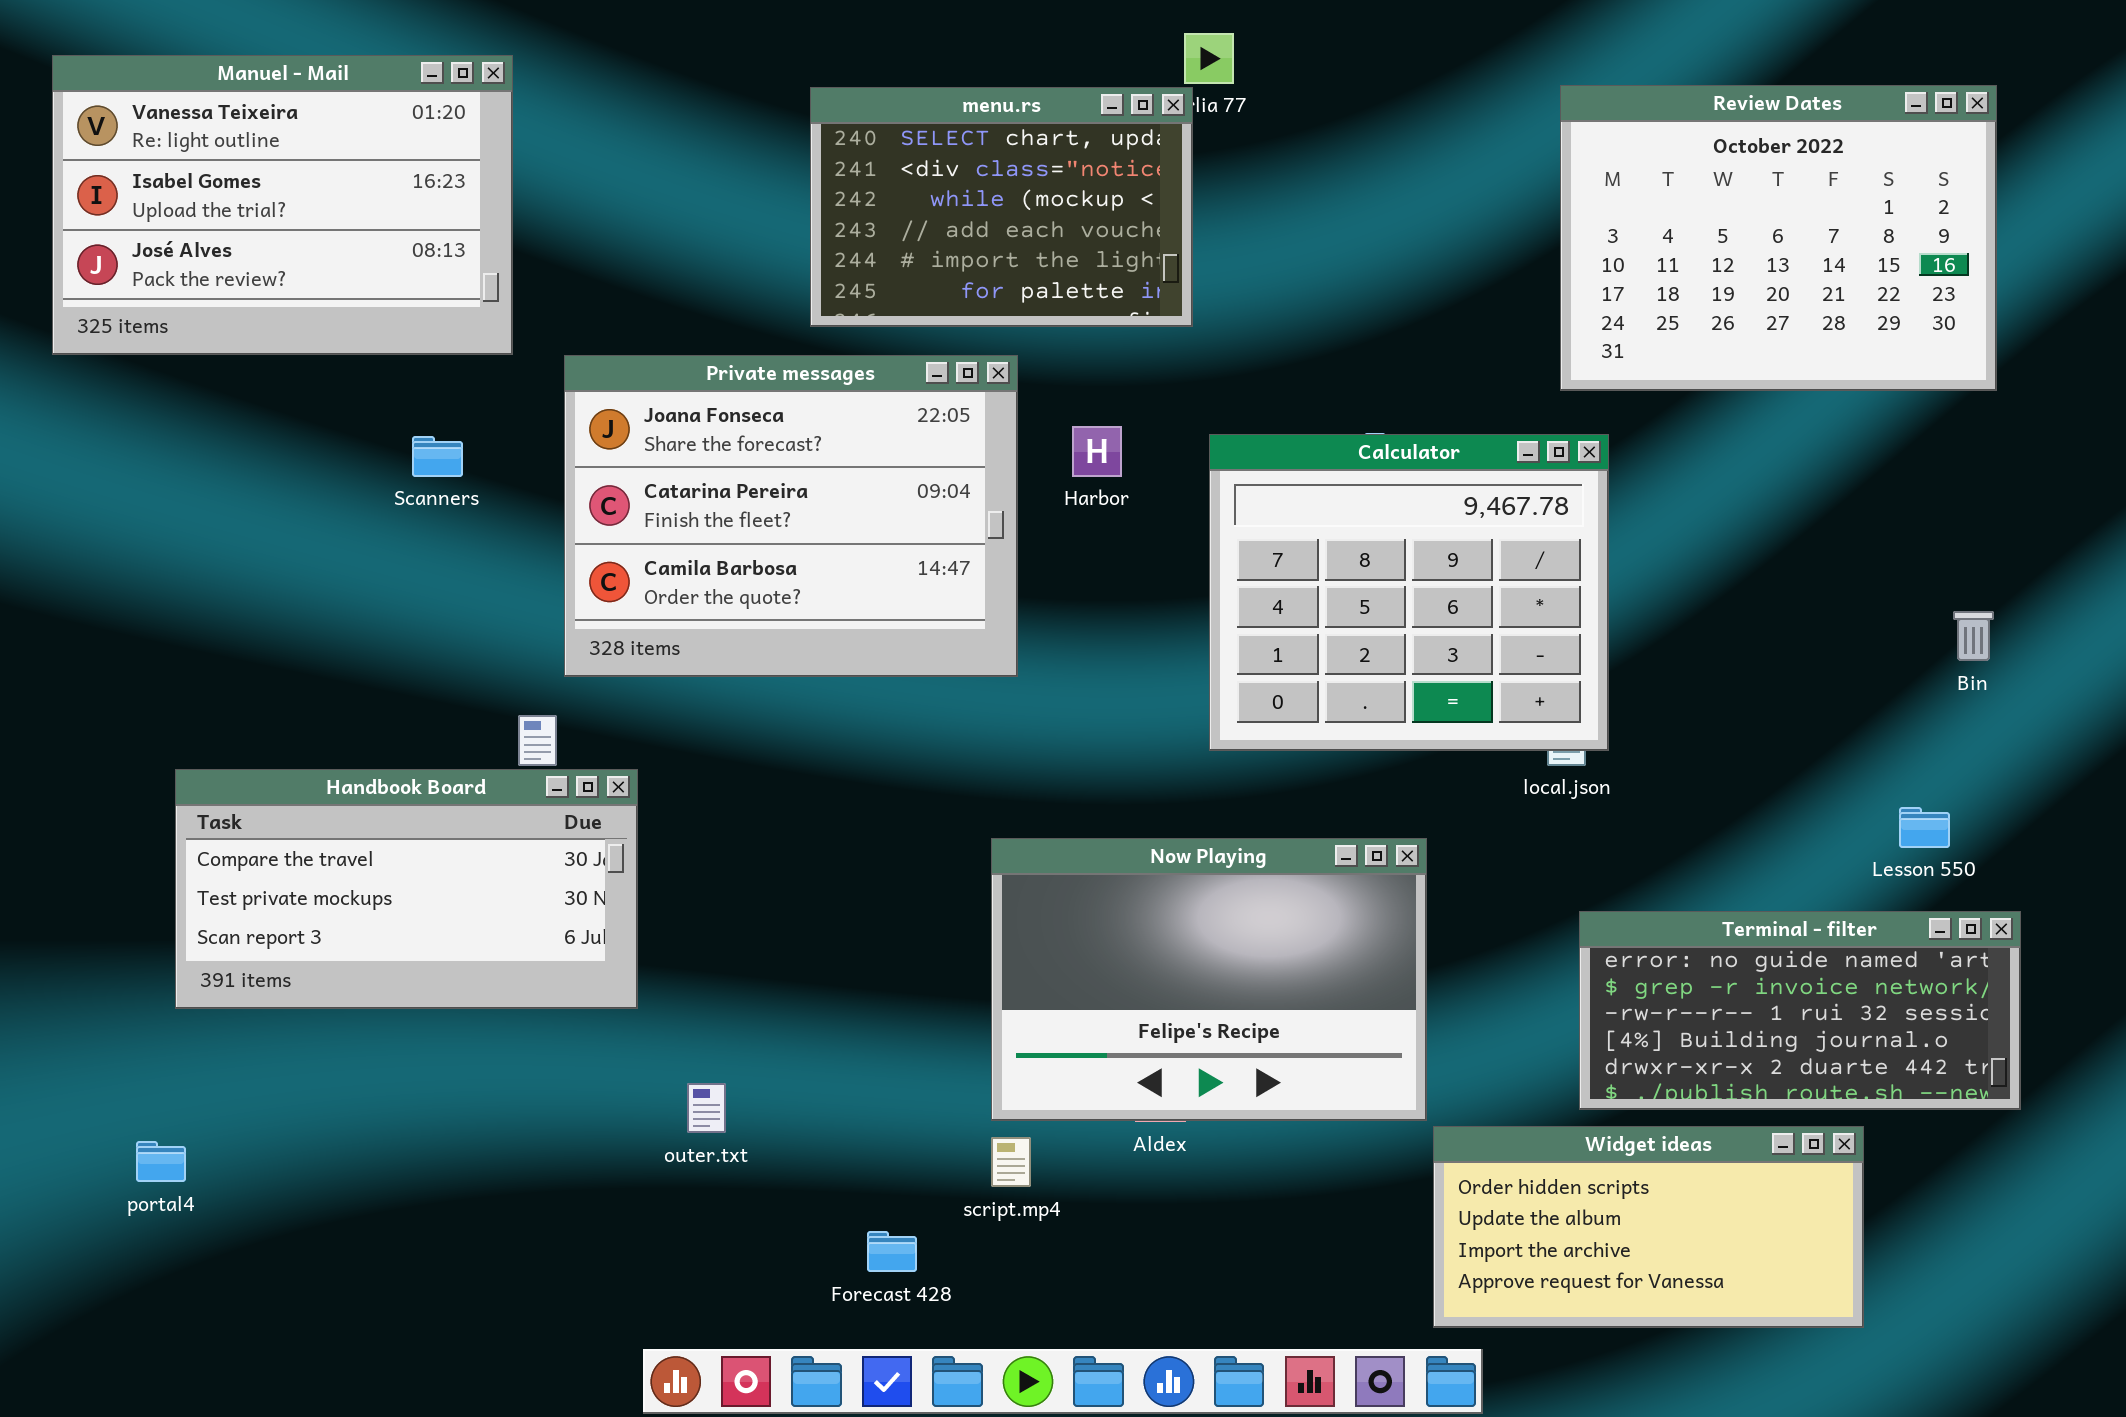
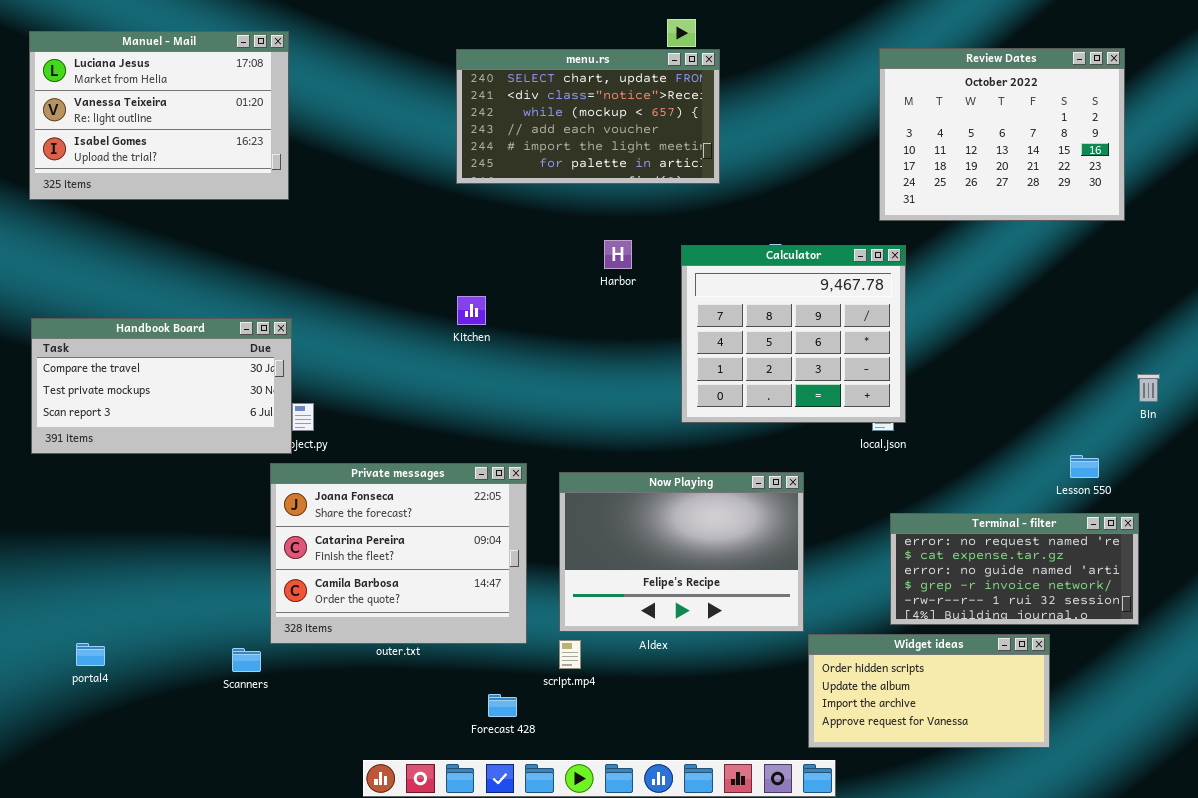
Manuel - Mail: [52,55,513,355] -> [29,31,289,200], scrolled up 1 row
menu.rs: [810,87,1193,327] -> [456,49,720,184], resized
Private messages: [564,355,1018,677] -> [270,463,527,644], moved
Scanners: [412,436,463,477] -> [232,648,261,672], moved
Bin: [1953,611,1994,661] -> [1137,374,1160,402], moved
Handbook Board: [175,769,638,1009] -> [31,318,292,454], moved
Terminal - filter: [1579,911,2021,1110] -> [890,513,1139,625], scrolled up 2 rows

